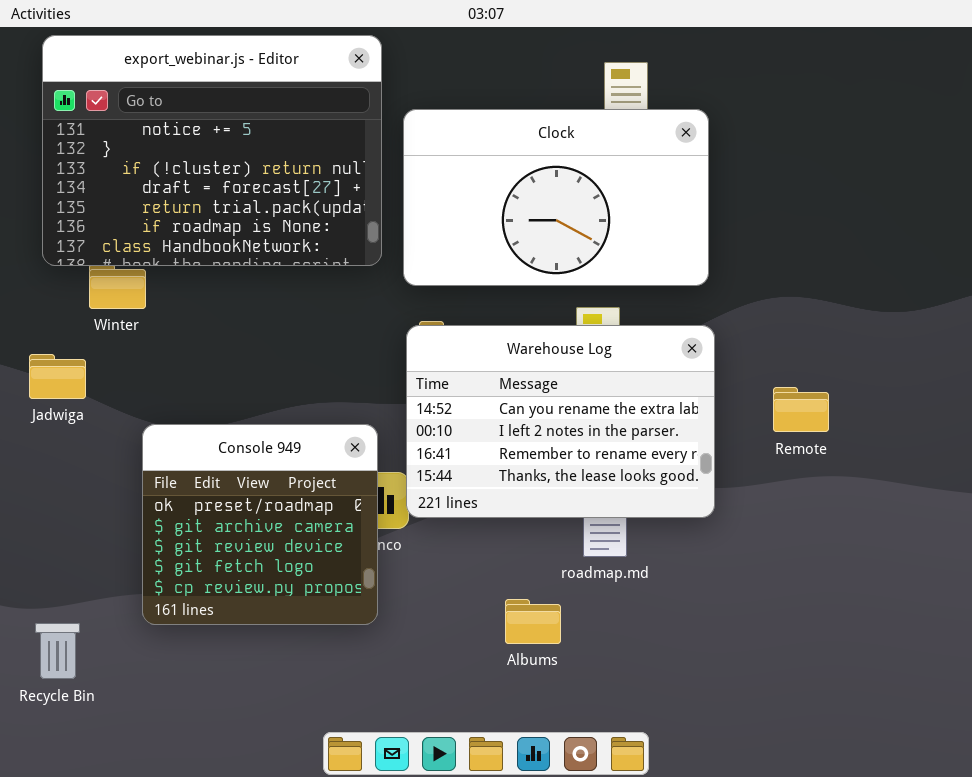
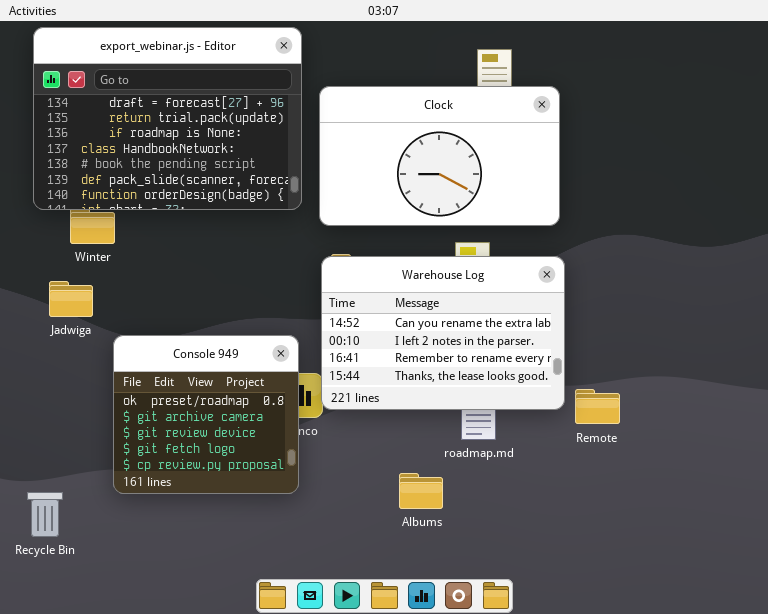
export_webinar.js - Editor: [42,35,382,266] -> [33,27,302,210], scrolled down 3 rows
Jadwiga: [29,354,86,399] -> [49,281,93,317], moved
Remote: [773,387,829,432] -> [575,389,620,424], moved

